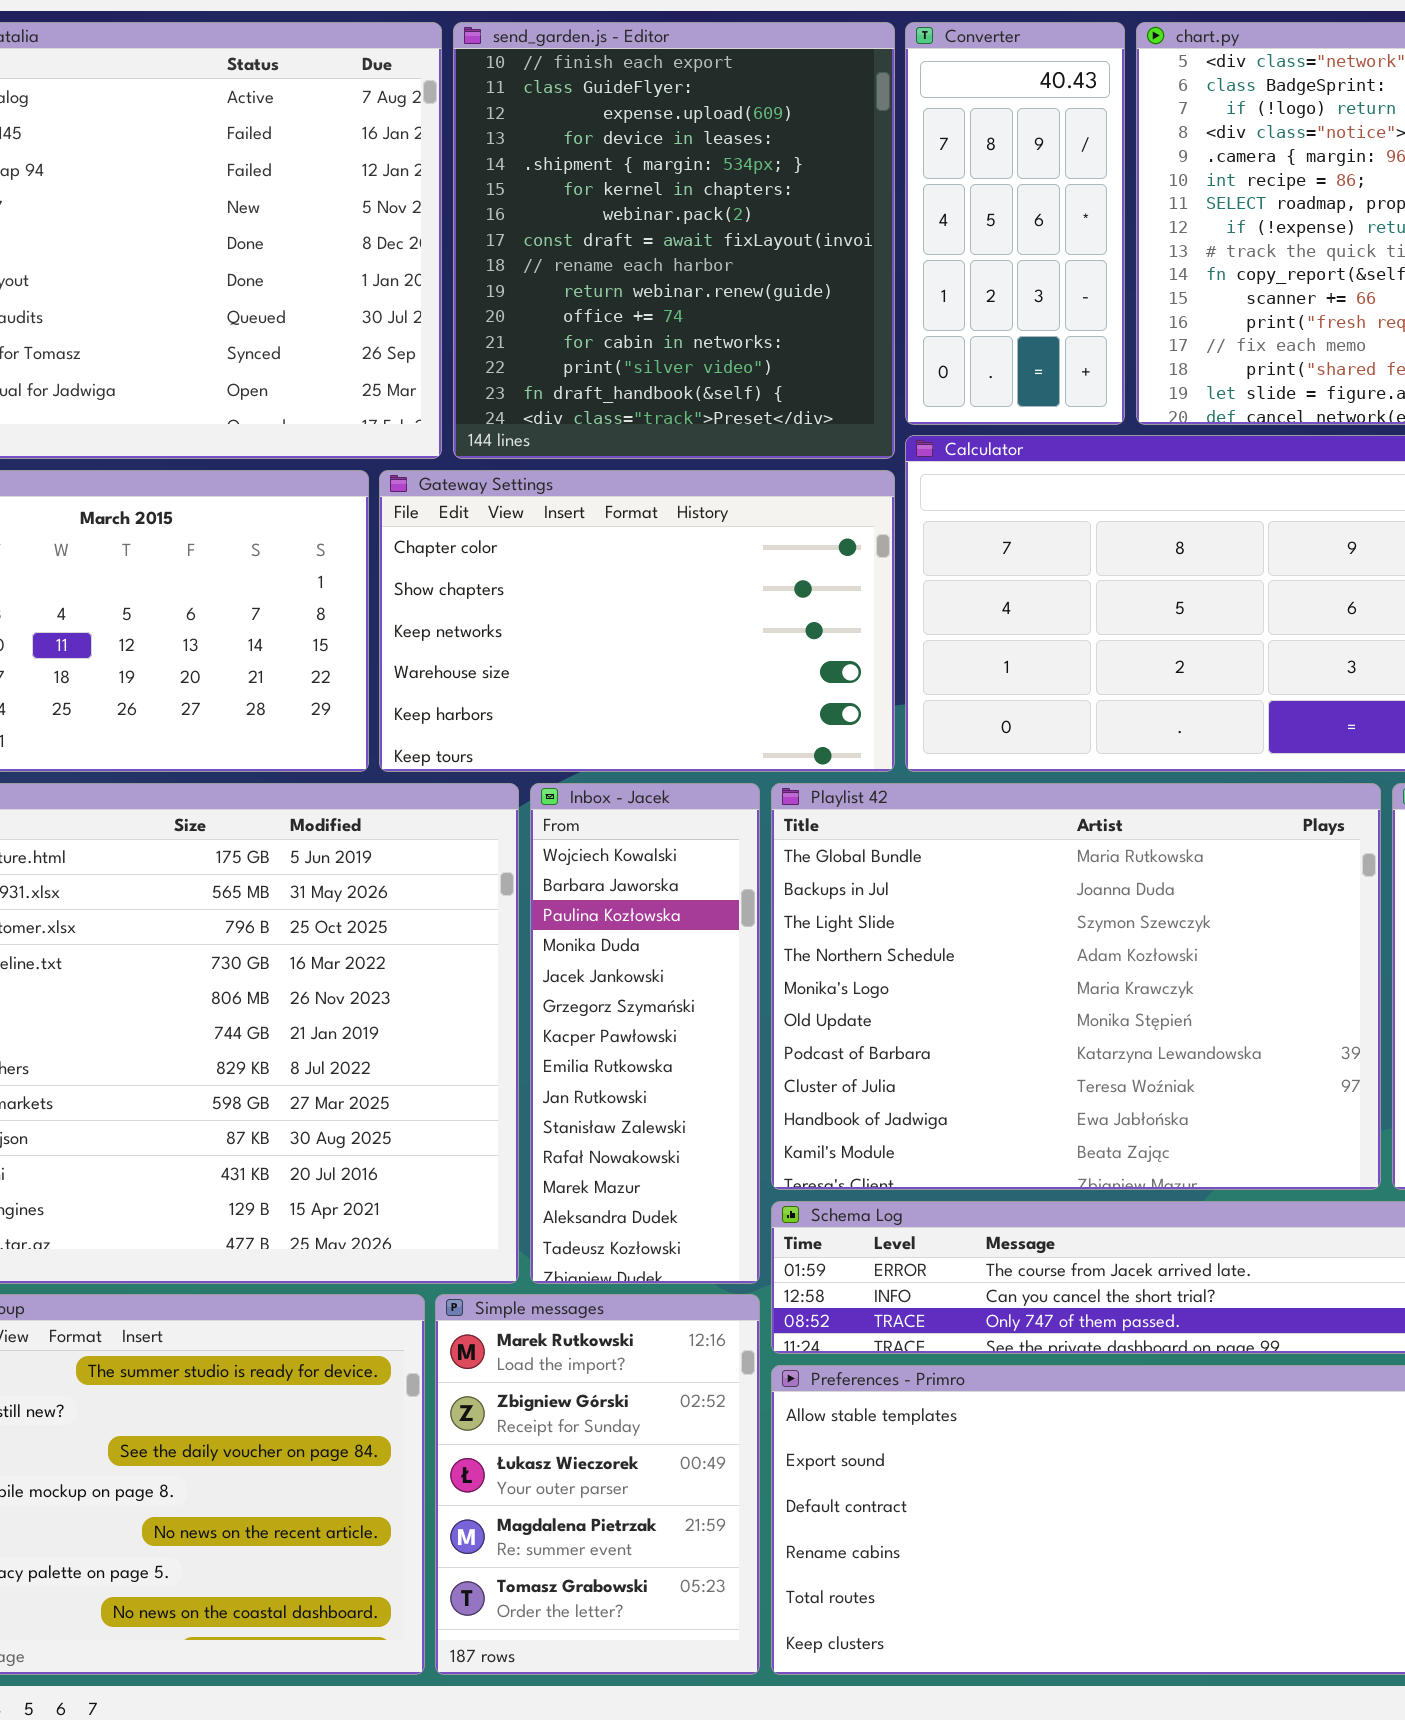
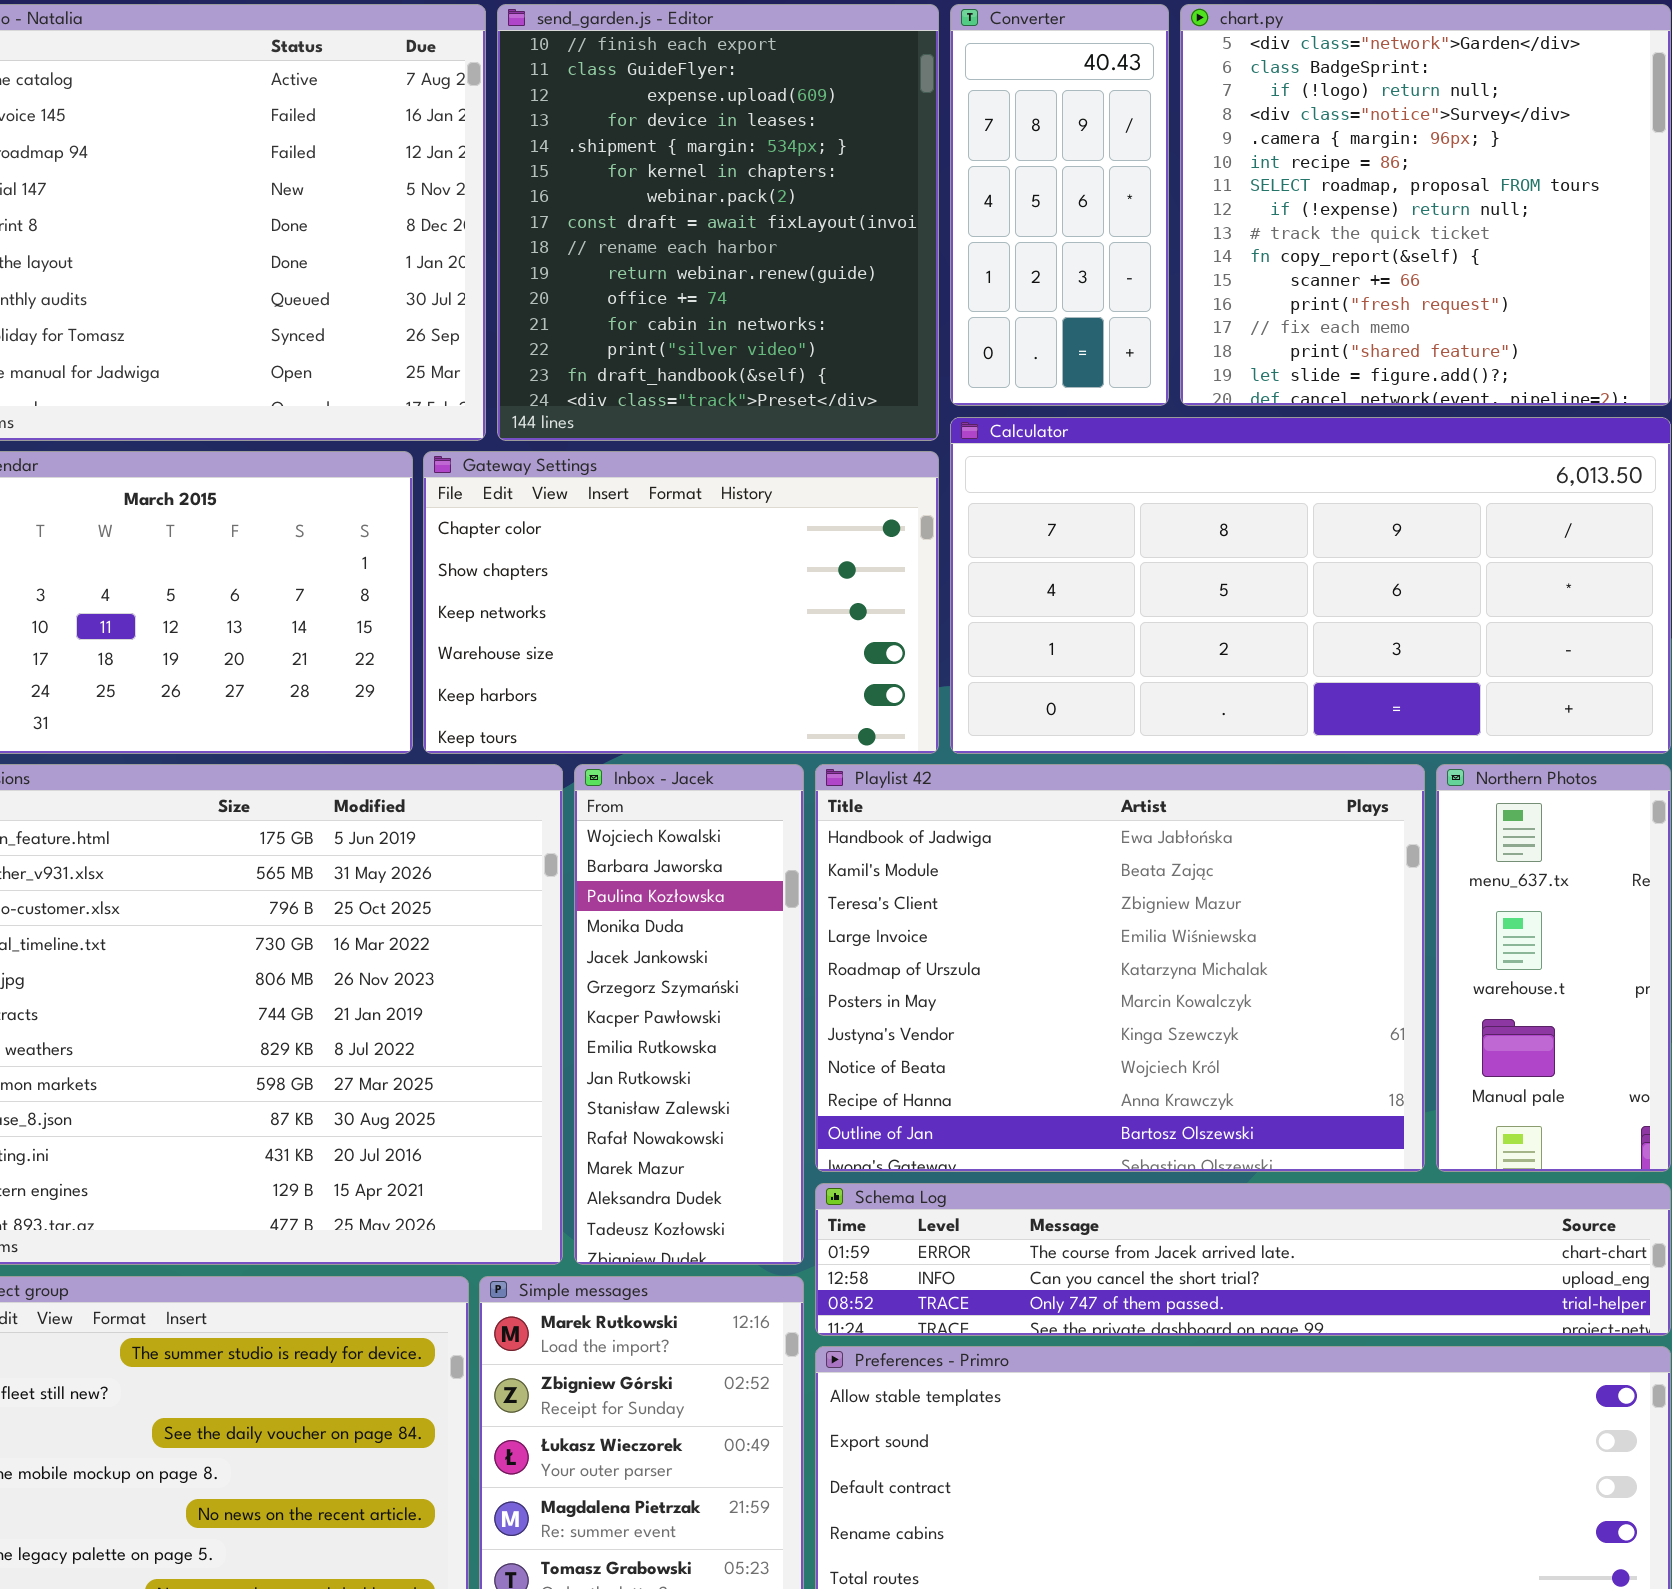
Playlist 42: [771,783,1381,1190] -> [815,764,1425,1172], scrolled down 8 rows

